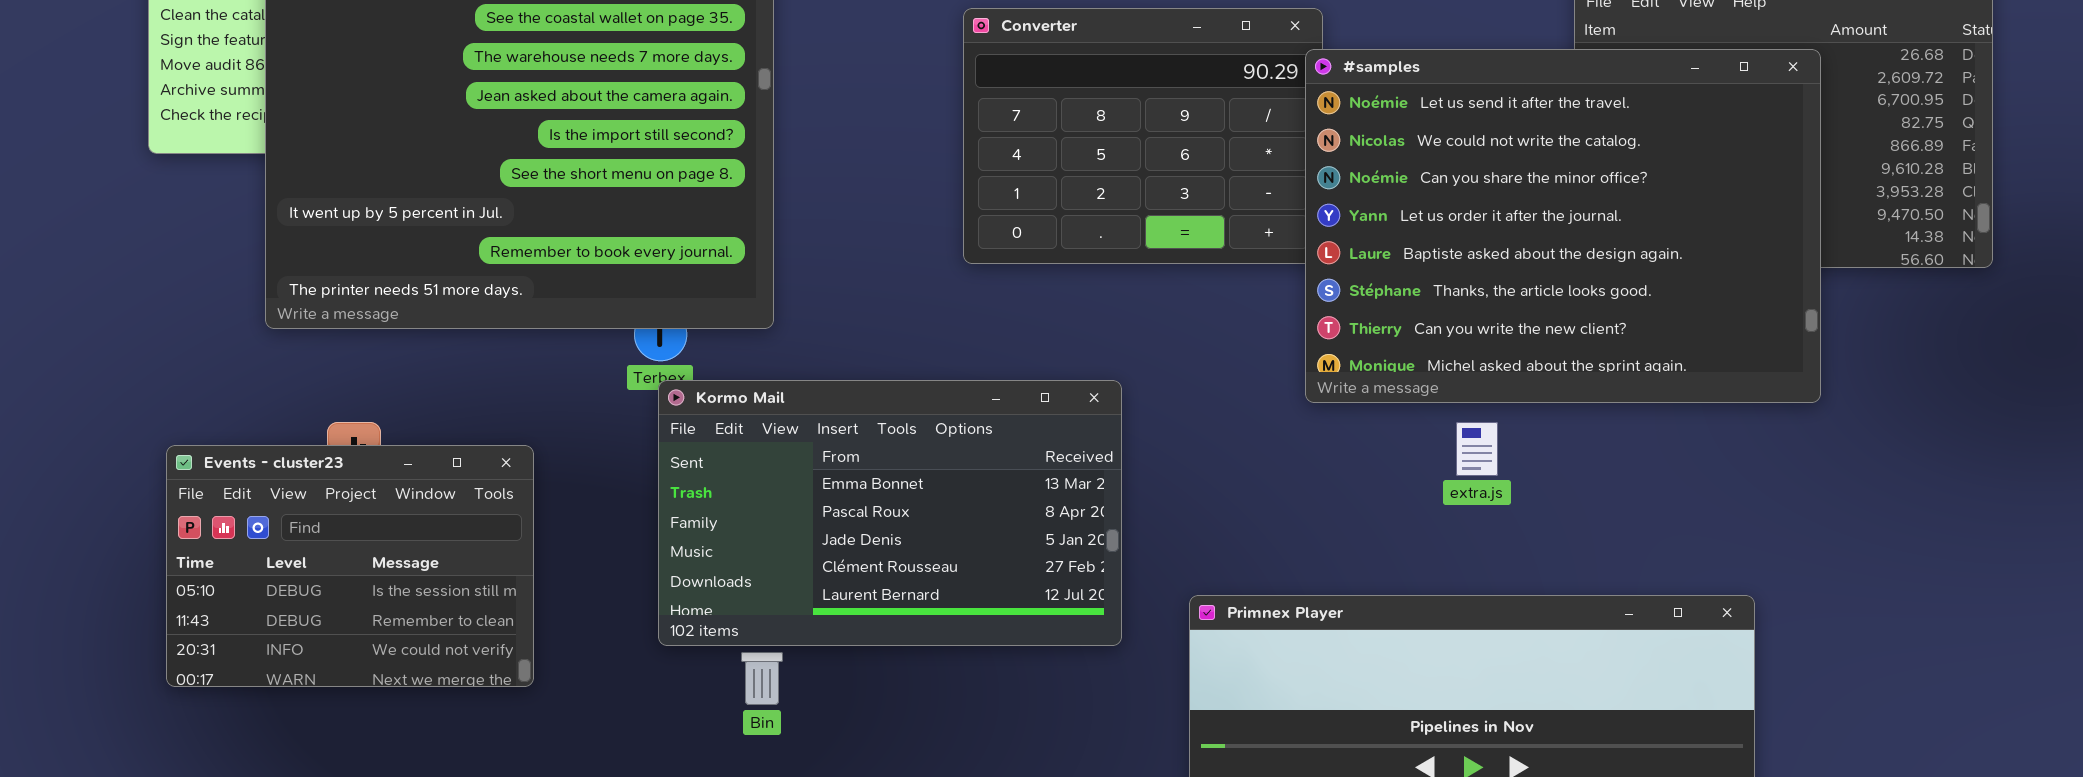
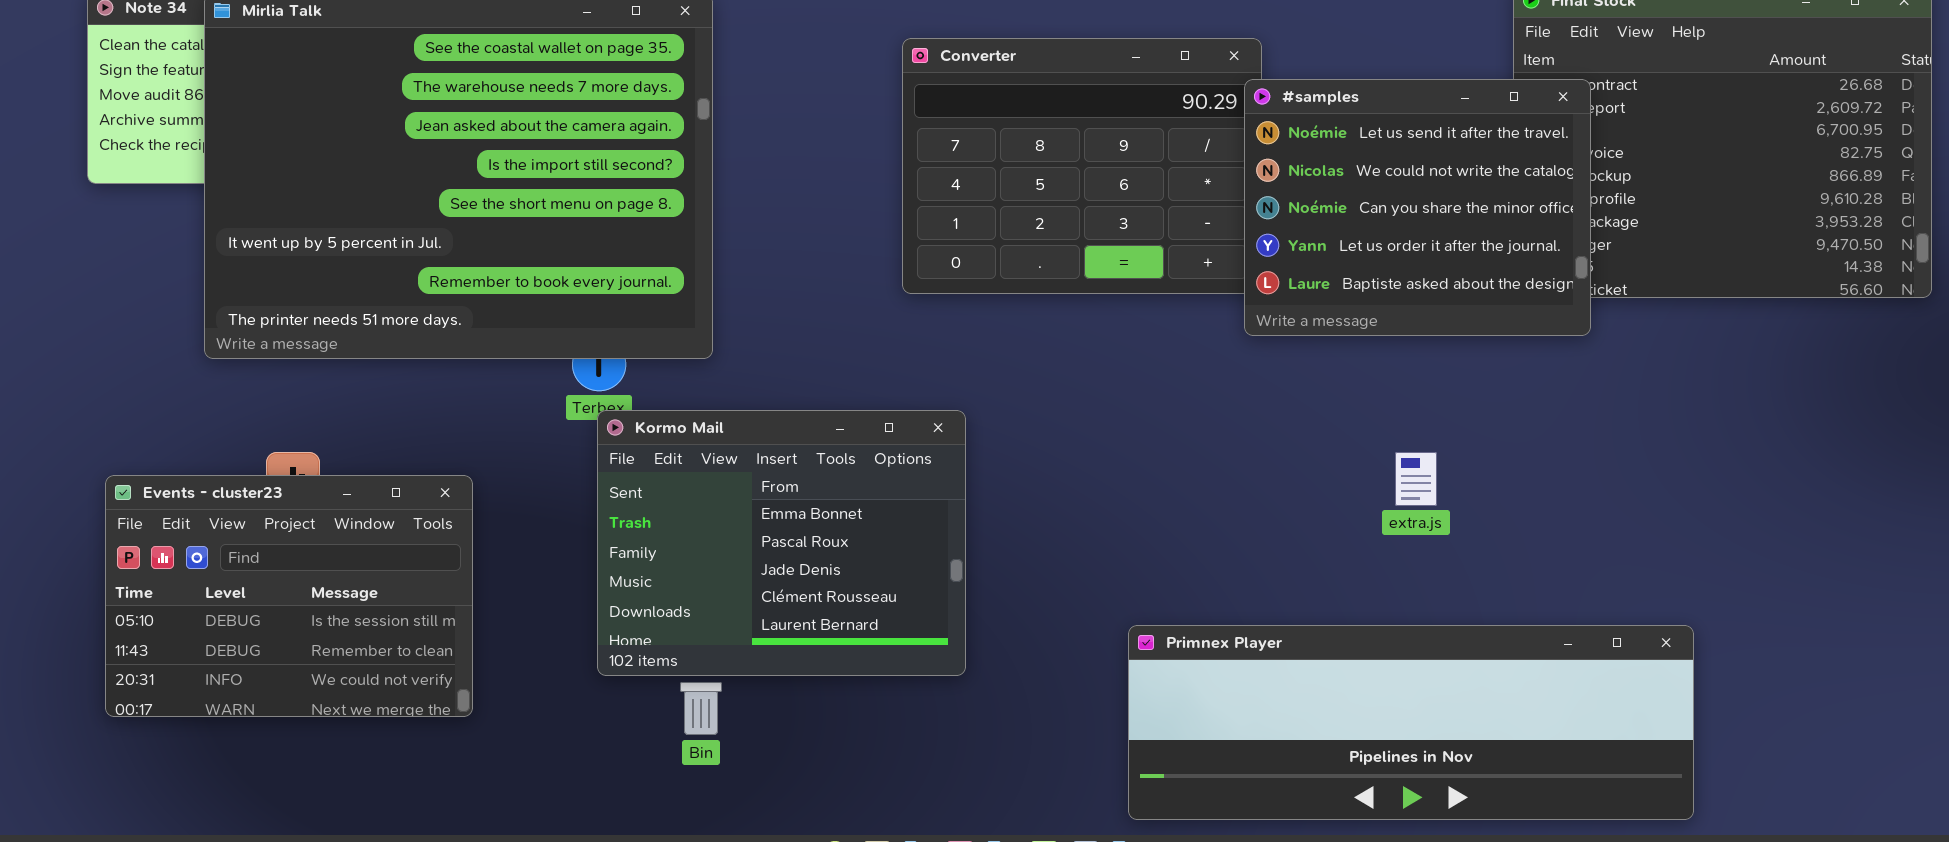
#samples: [1305,49,1821,403] -> [1244,79,1591,336], resized
Kormo Mail: [658,380,1122,646] -> [597,410,966,676], resized

